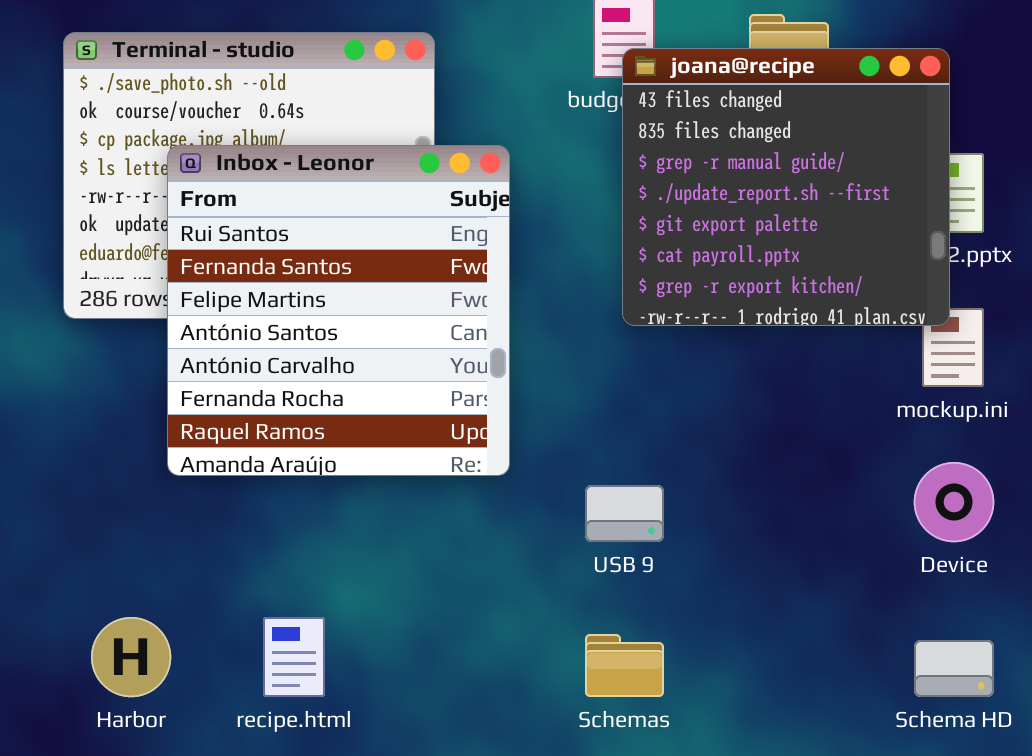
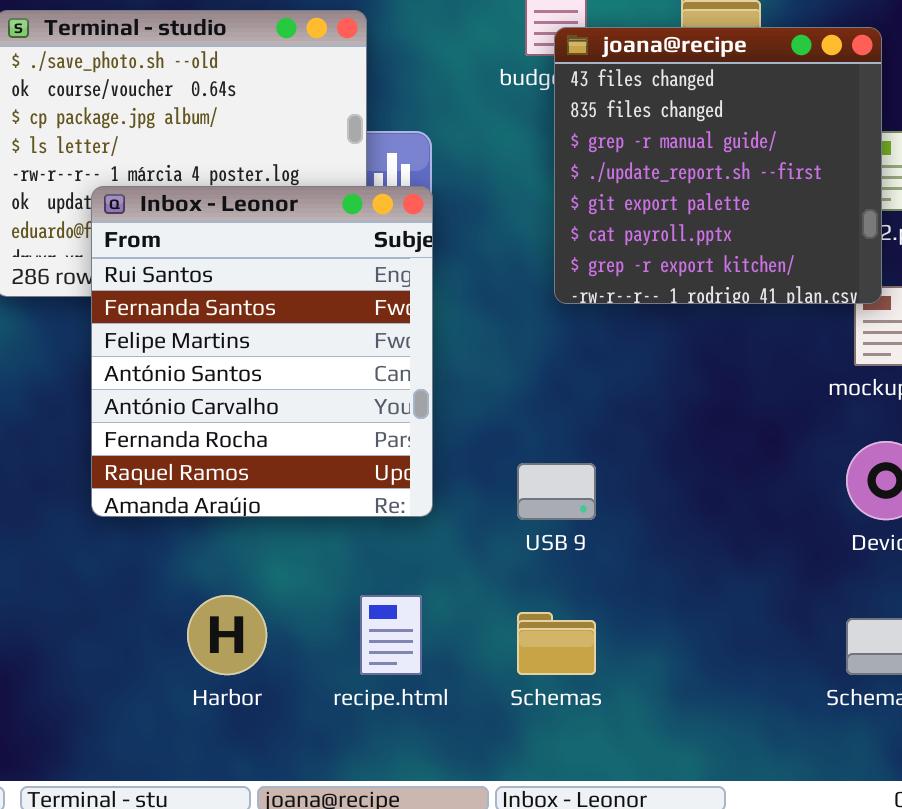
Inbox - Leonor: [167,145,510,476] -> [91,186,433,517], moved
Harbor: [91,617,171,697] -> [187,595,267,675], moved
recipe.html: [263,617,325,697] -> [360,595,422,675], moved

